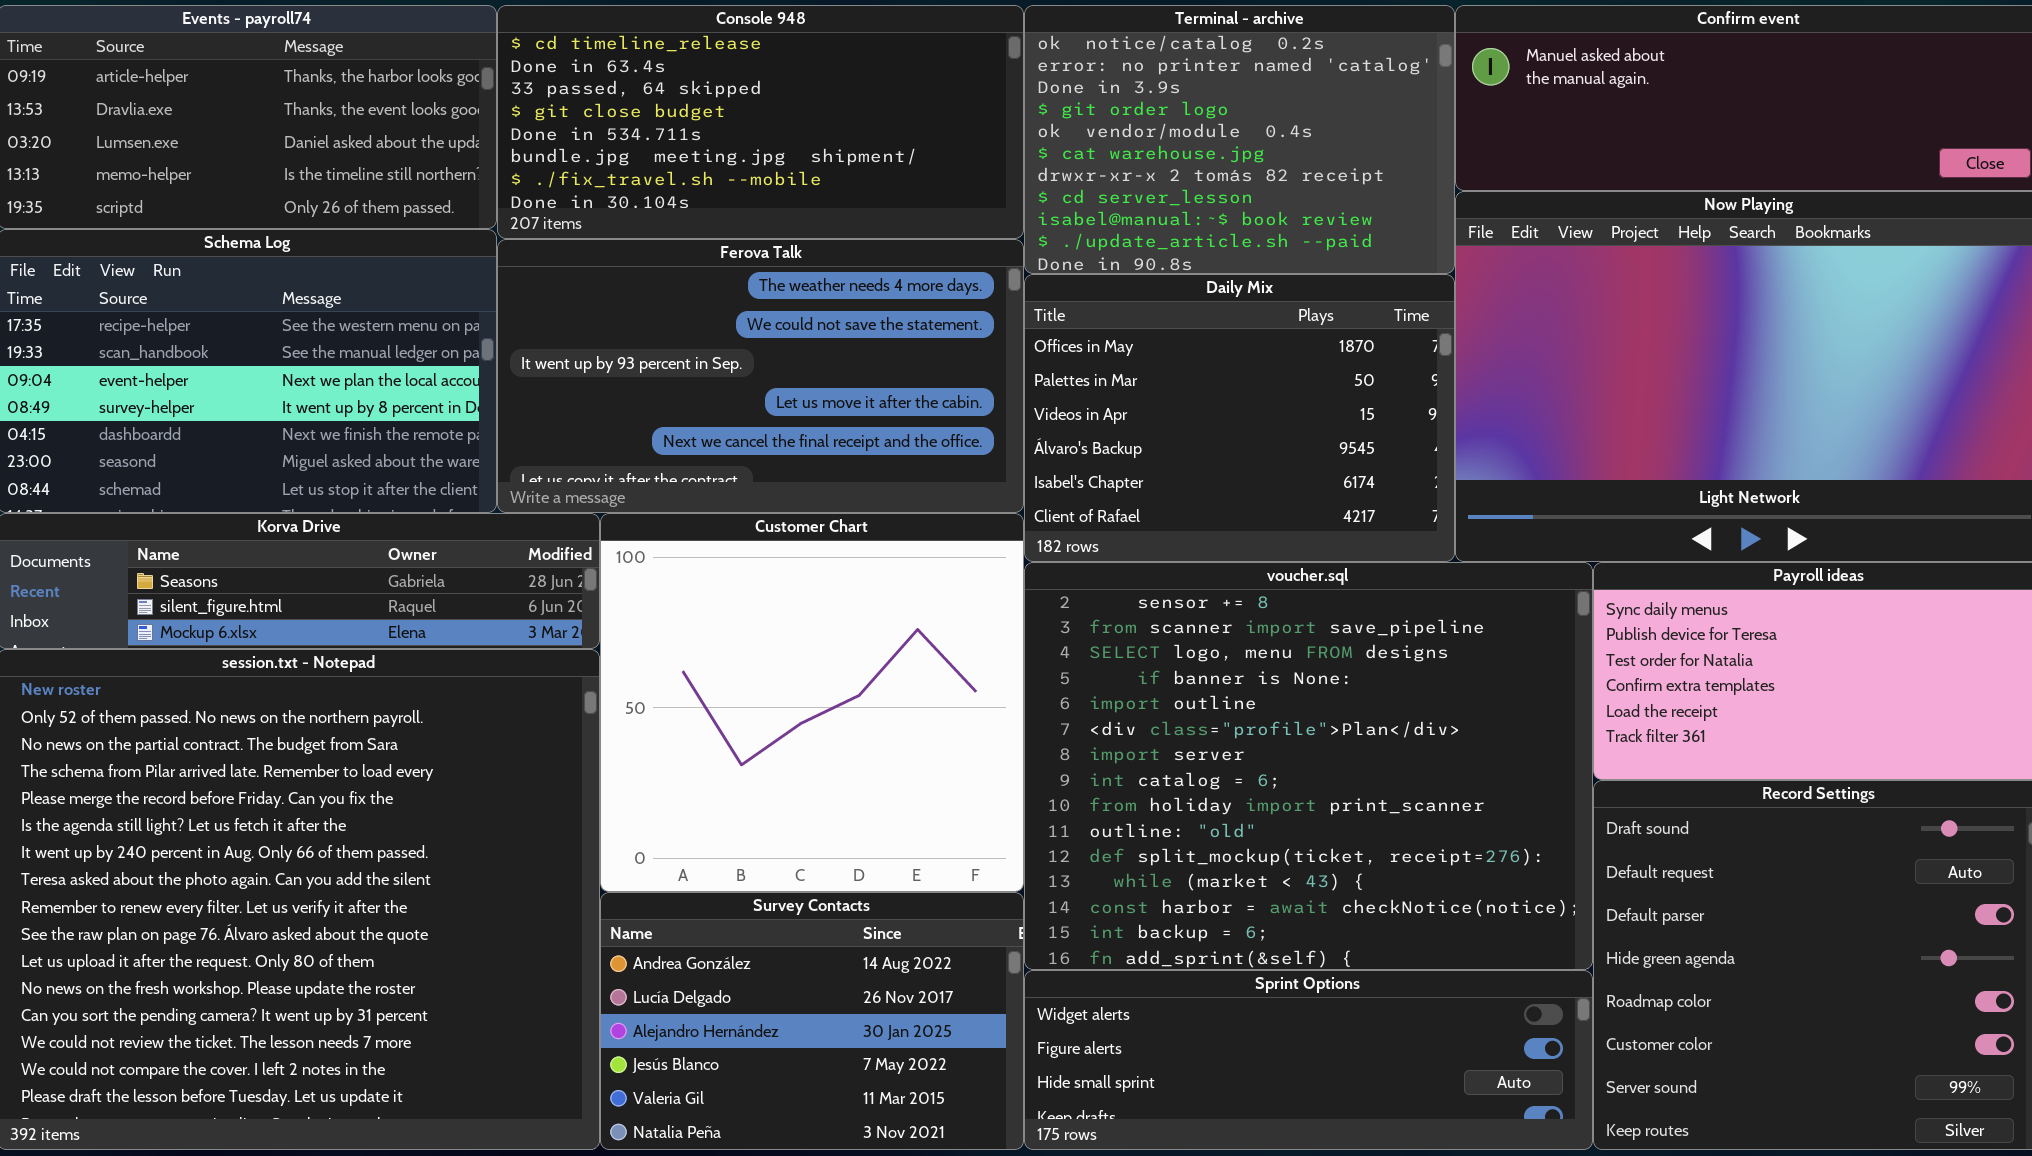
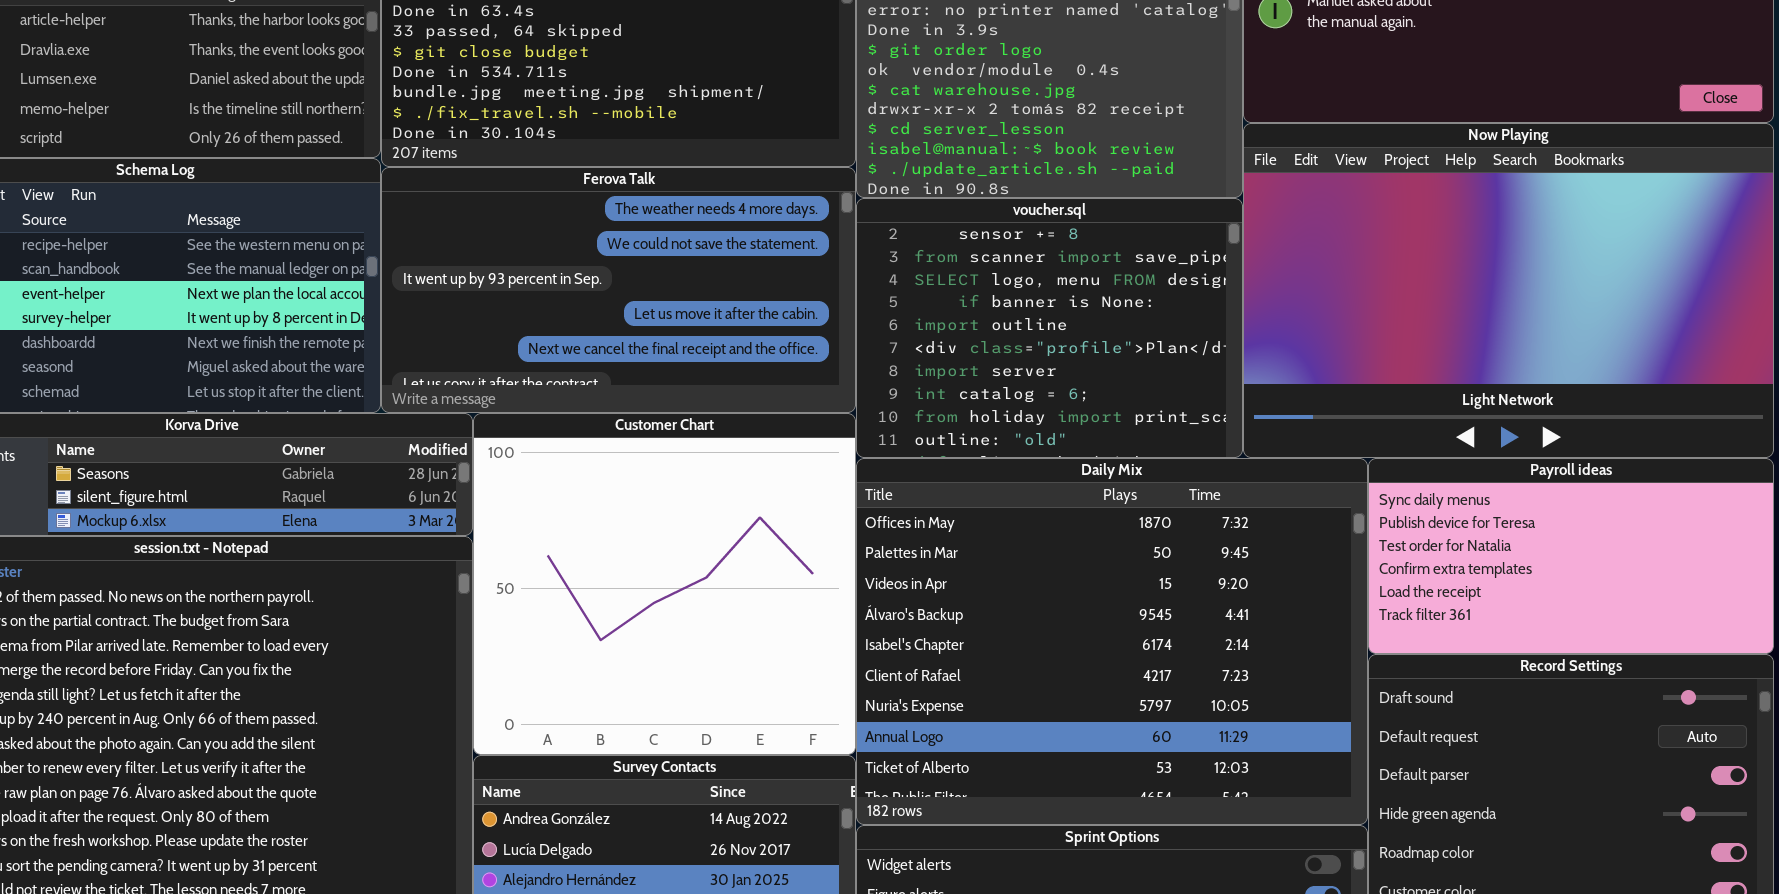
Daily Mix: [1024,274,1455,562] -> [856,458,1368,825], moved, resized
voucher.sql: [1024,562,1593,970] -> [856,198,1243,458], moved, resized

